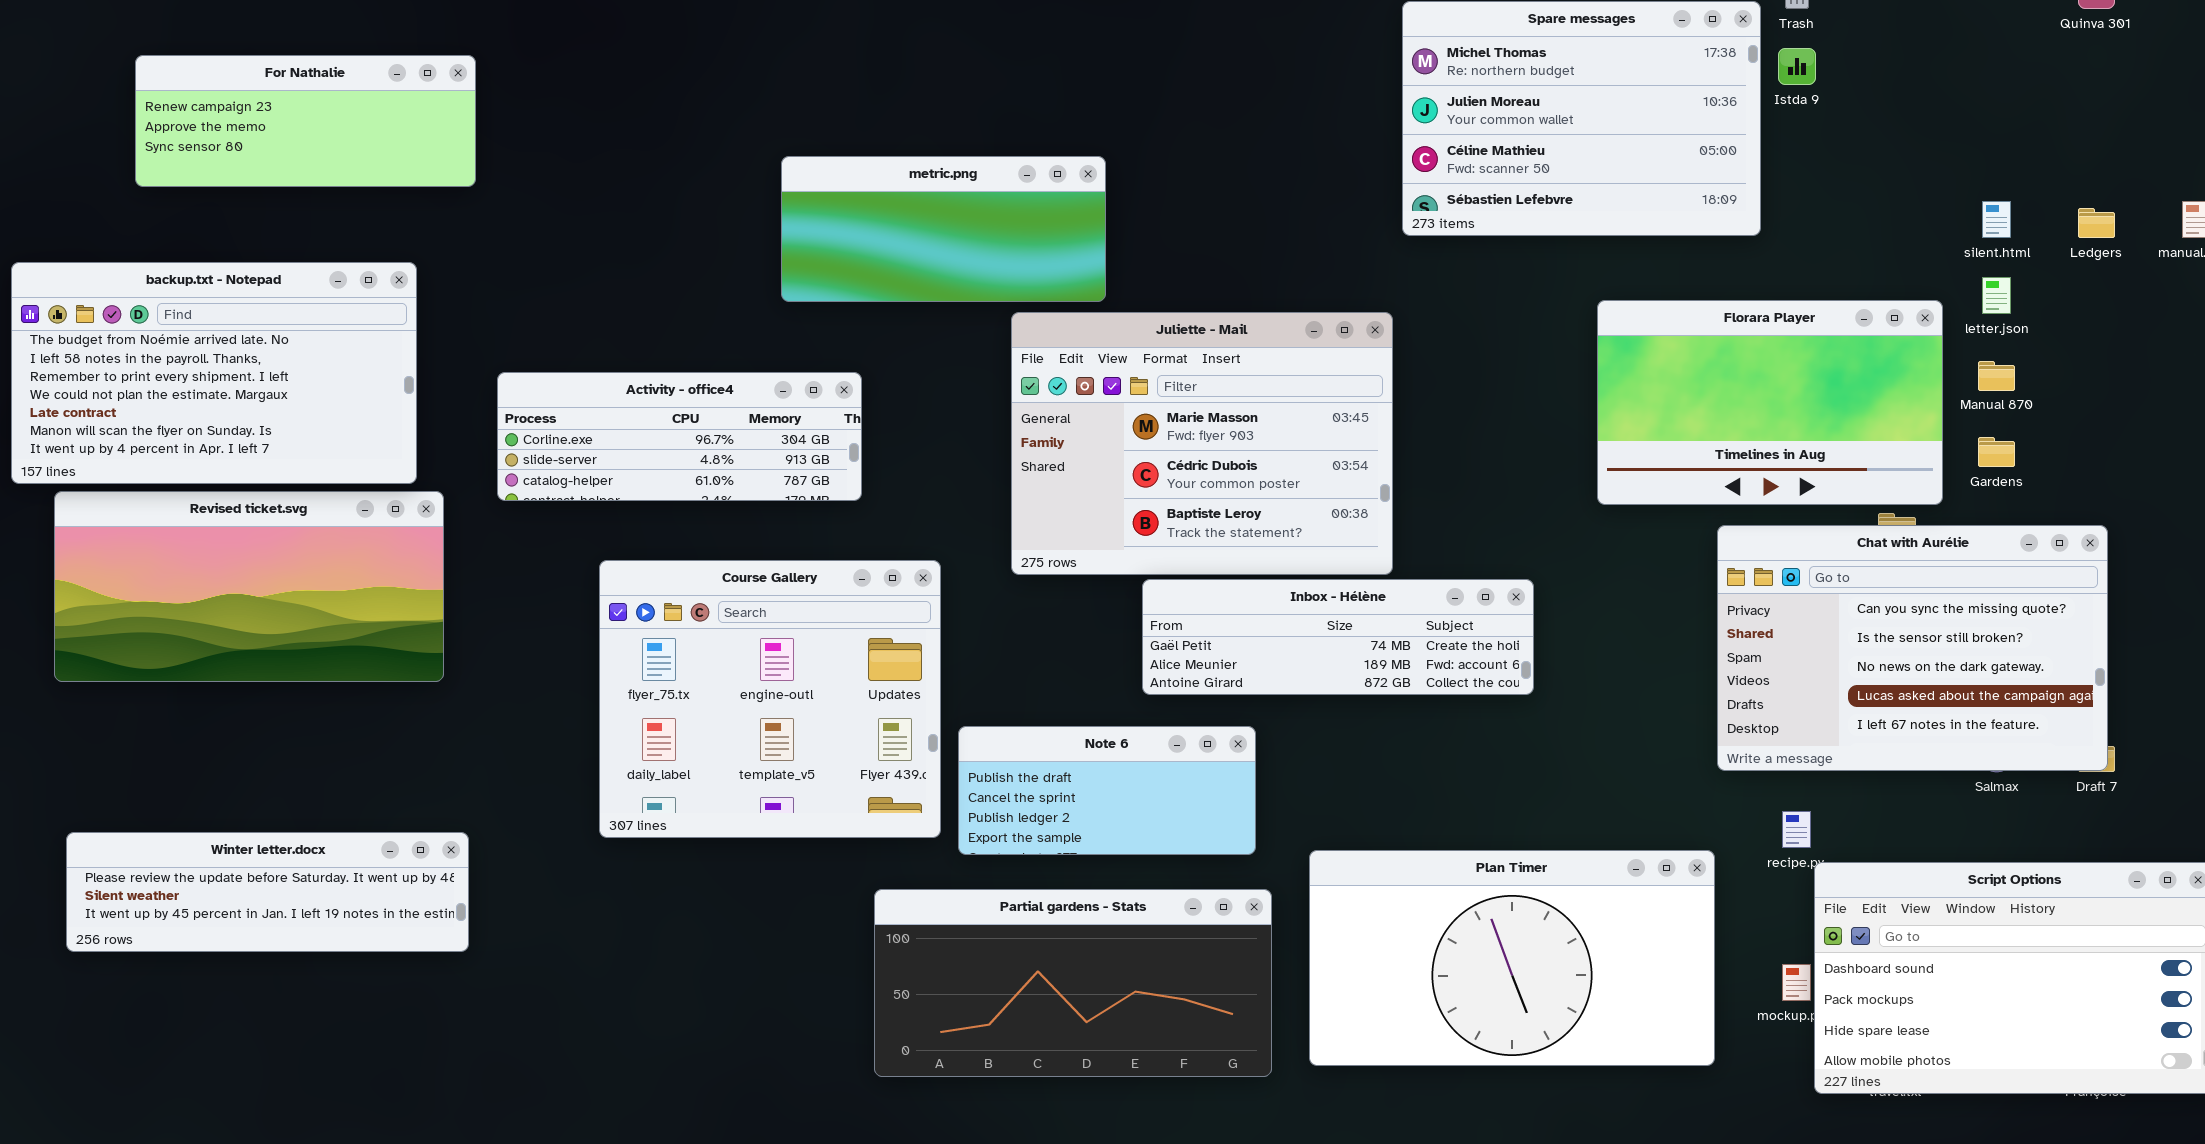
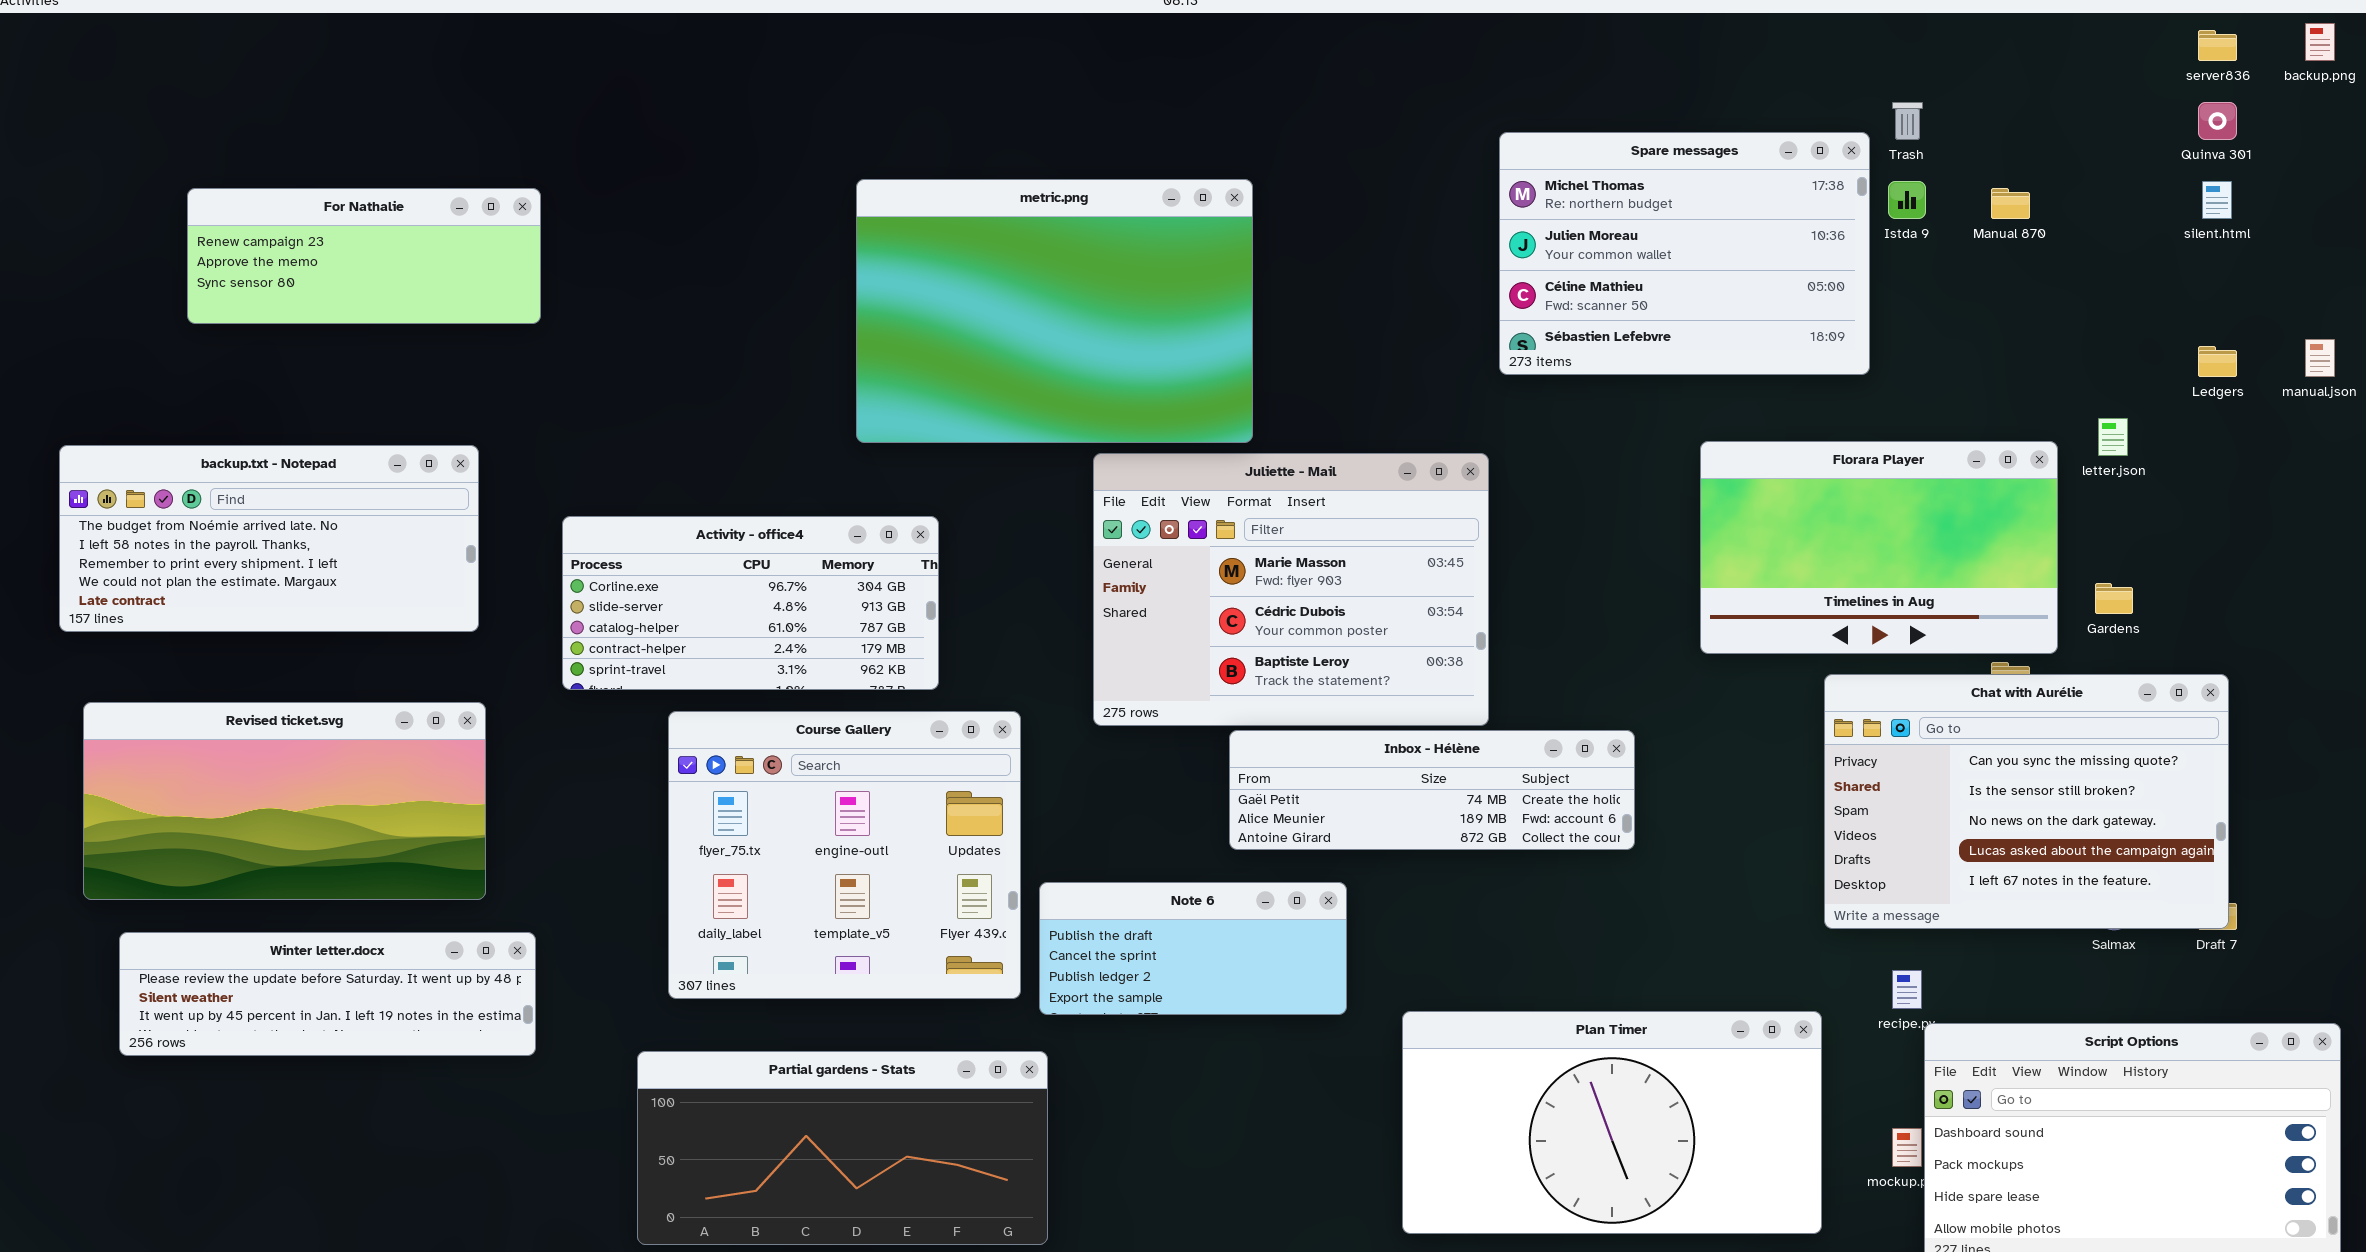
metric.png: [781,156,1106,302] -> [856,179,1253,443], resized
silent.html: [1982,201,2011,238] -> [2202,181,2232,219], moved
backup.txt - Notepad: [11,262,417,484] -> [59,445,479,632], resized
Manual 870: [1978,361,2015,391] -> [1991,188,2030,219], moved
Activity - office4: [497,372,862,501] -> [562,516,939,690], resized
Revised ticket.svg: [54,491,444,682] -> [83,702,486,900], moved
Winter letter.docx: [66,832,469,952] -> [119,932,536,1056], moved
Partial gardens - Stats: [874,889,1272,1077] -> [637,1051,1048,1245], moved

